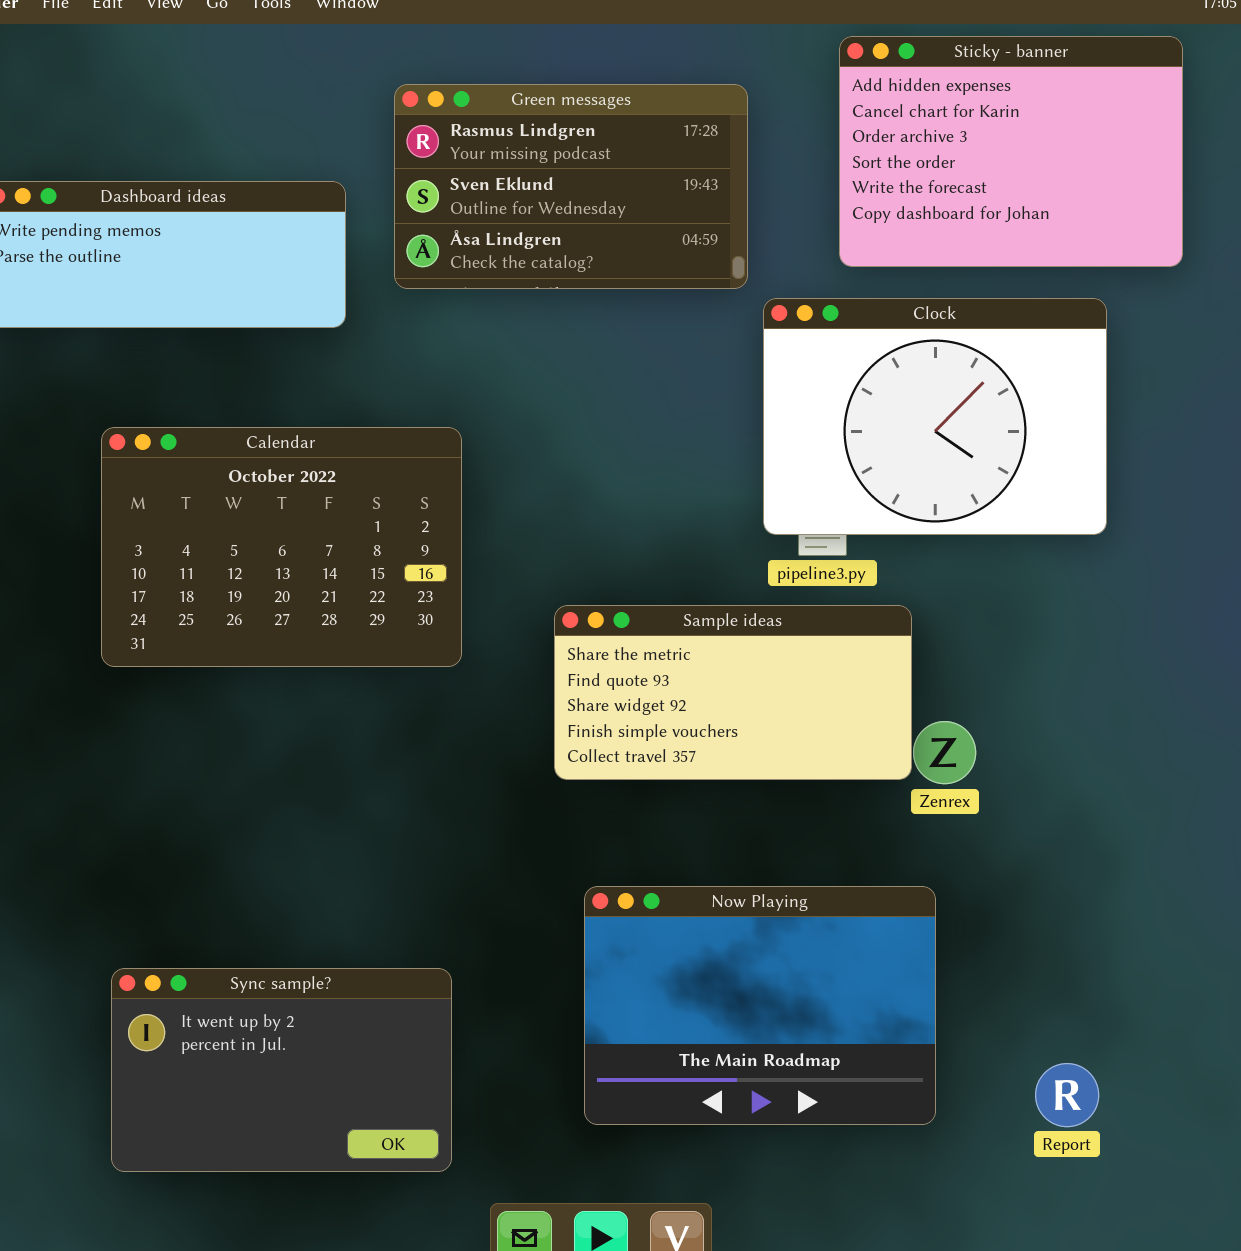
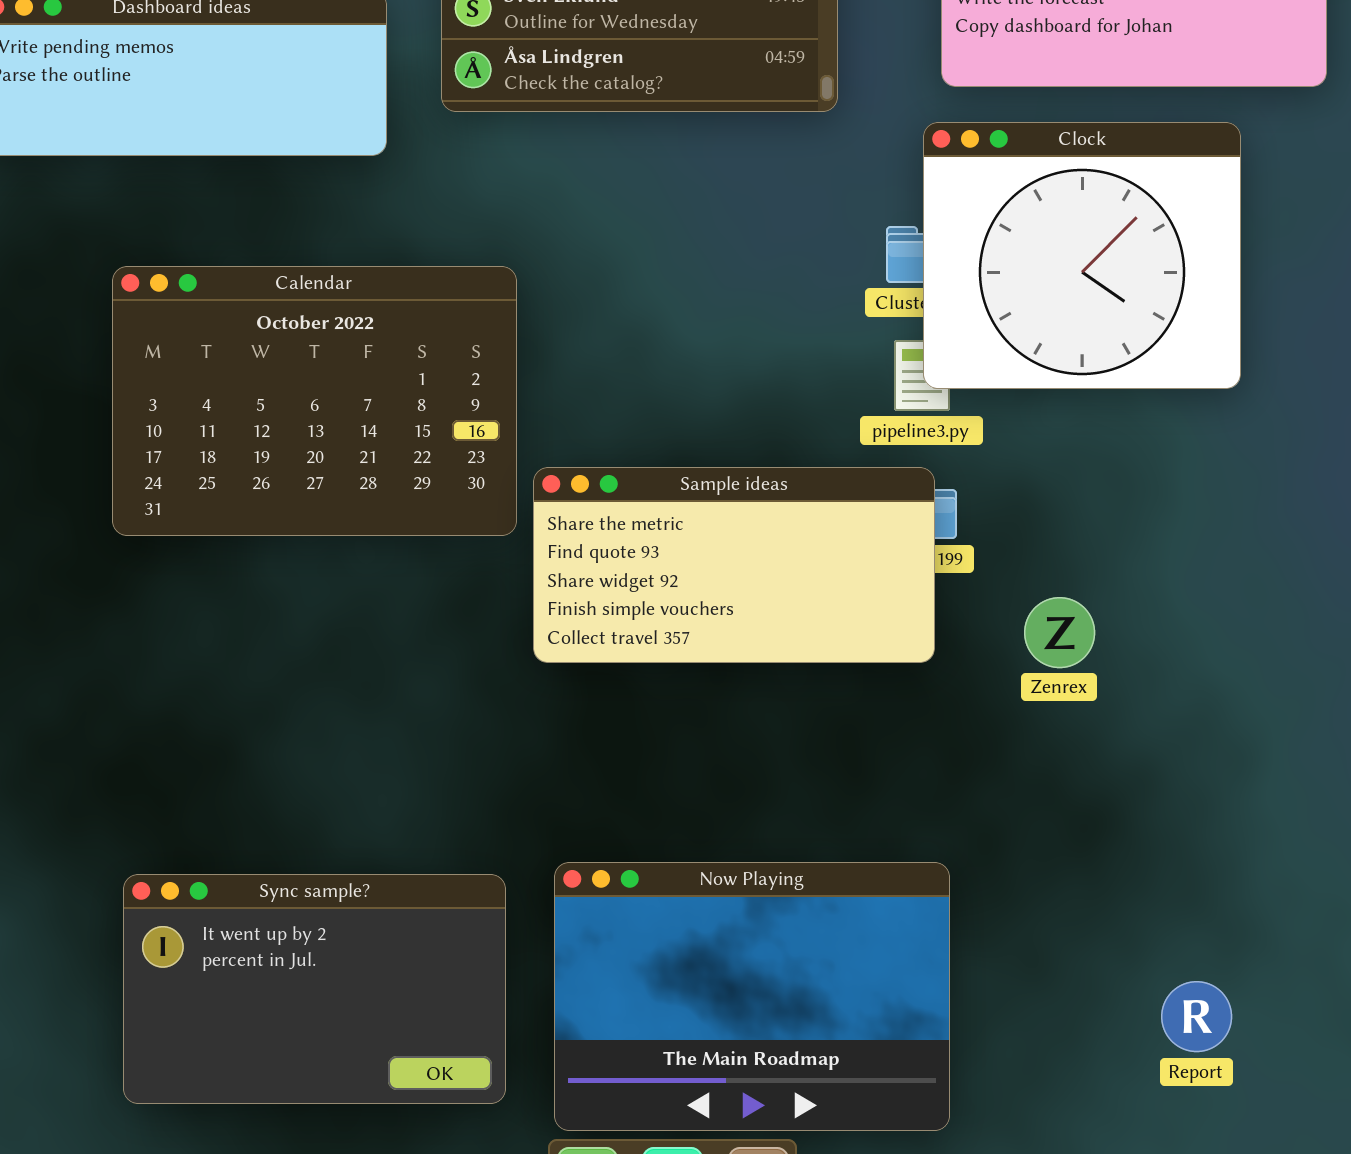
Clock: [763,298,1107,535] -> [923,122,1241,389], resized
Sample ideas: [554,605,912,780] -> [533,467,935,663], moved
Now Playing: [584,886,936,1125] -> [554,862,950,1131], moved

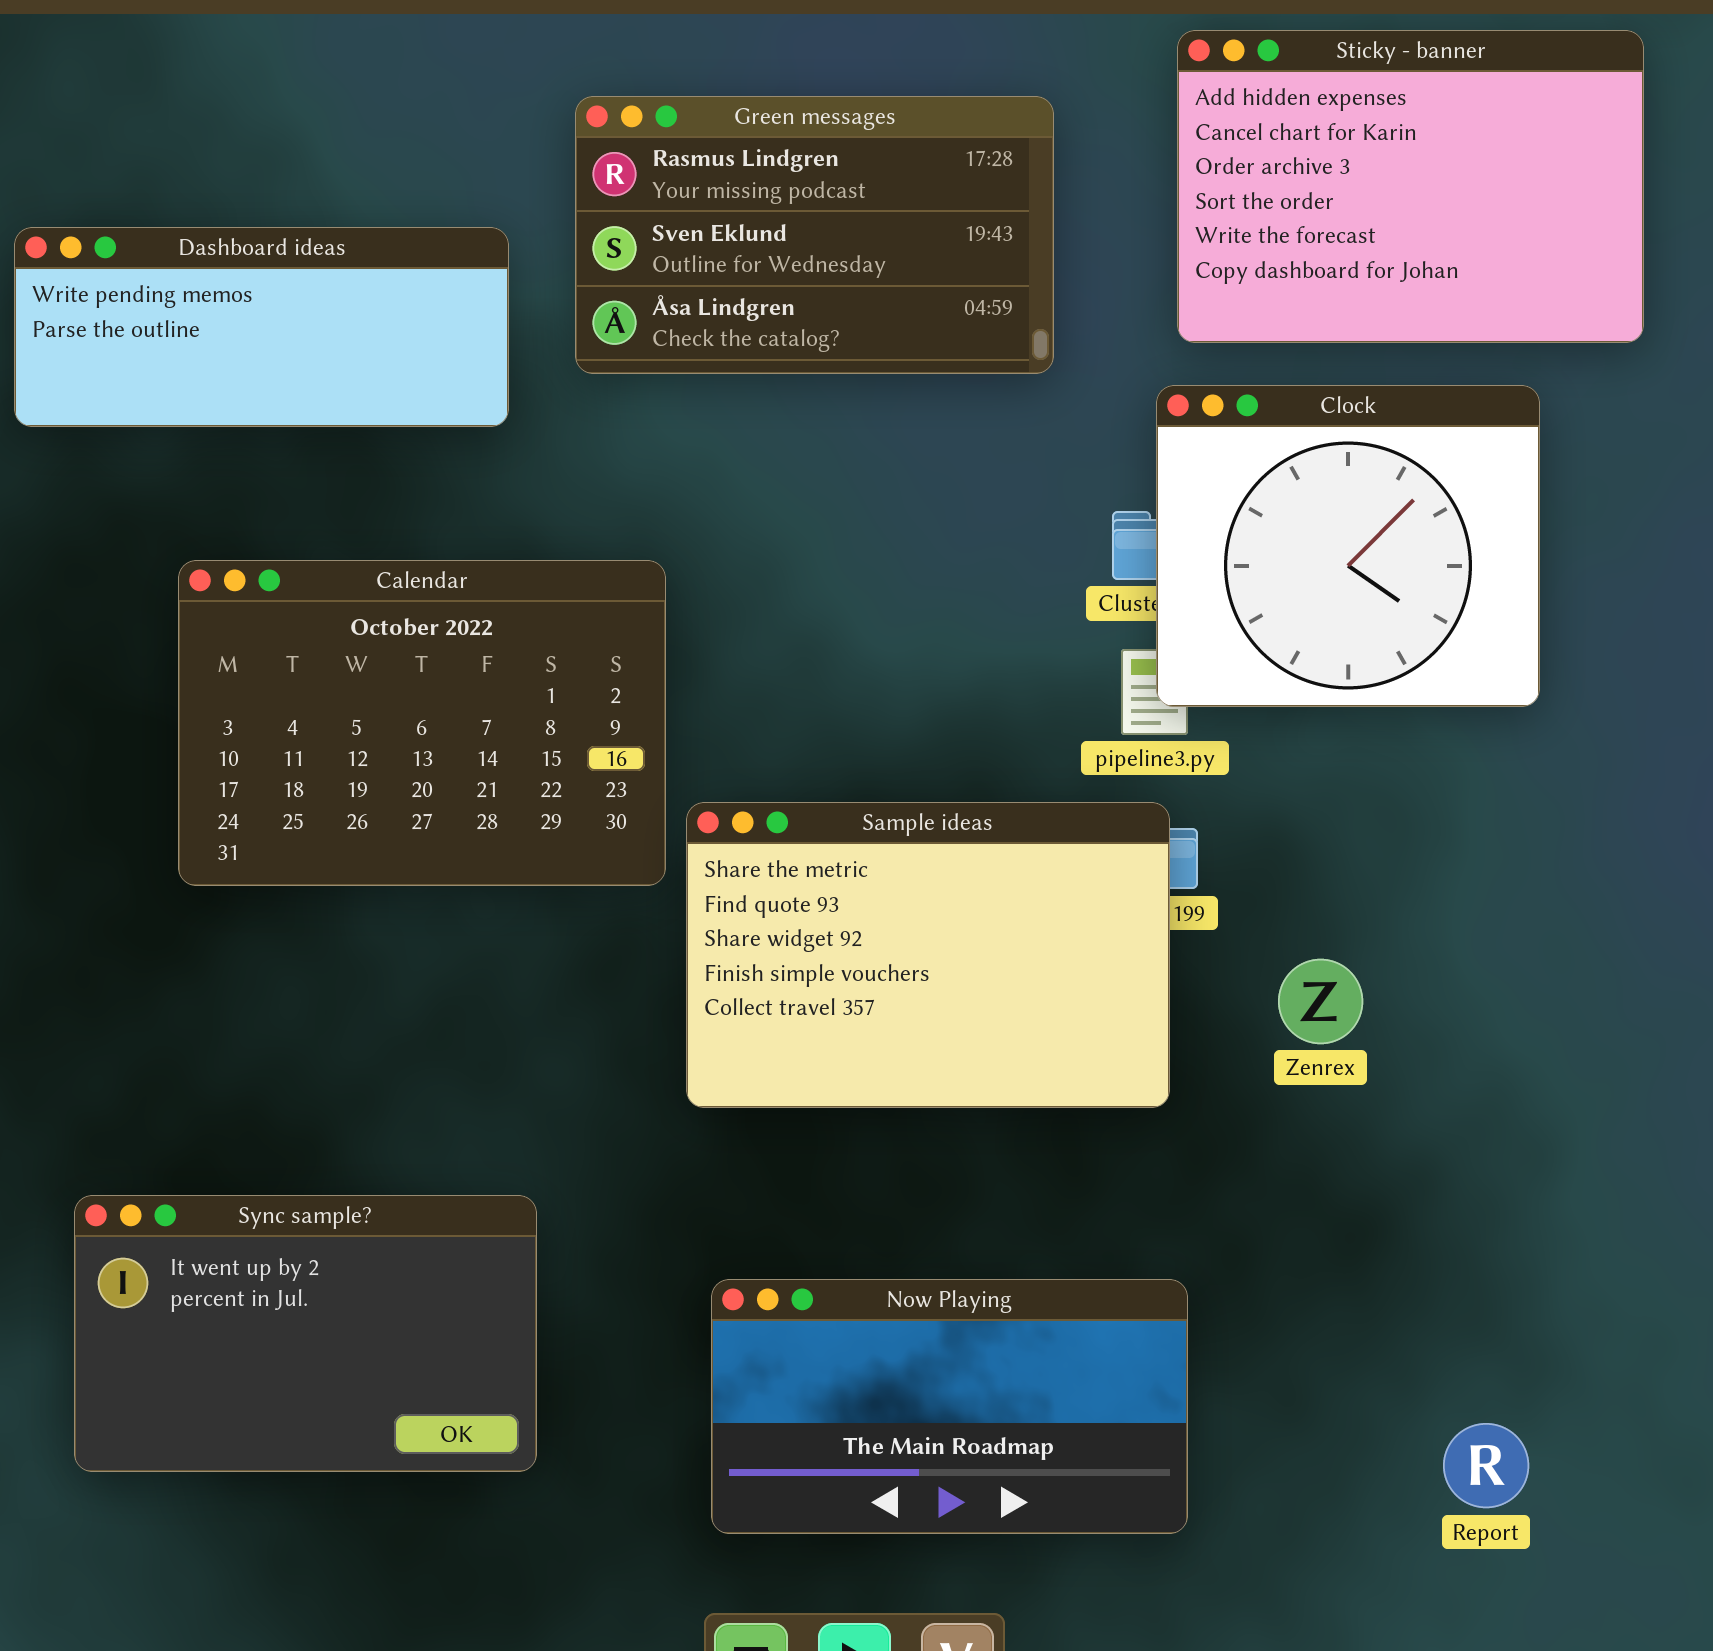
Sample ideas: [533,467,935,663] -> [686,802,1170,1108], resized
Now Playing: [554,862,950,1131] -> [711,1279,1188,1534], resized
Sync sample?: [123,874,506,1104] -> [74,1195,537,1472], moved

